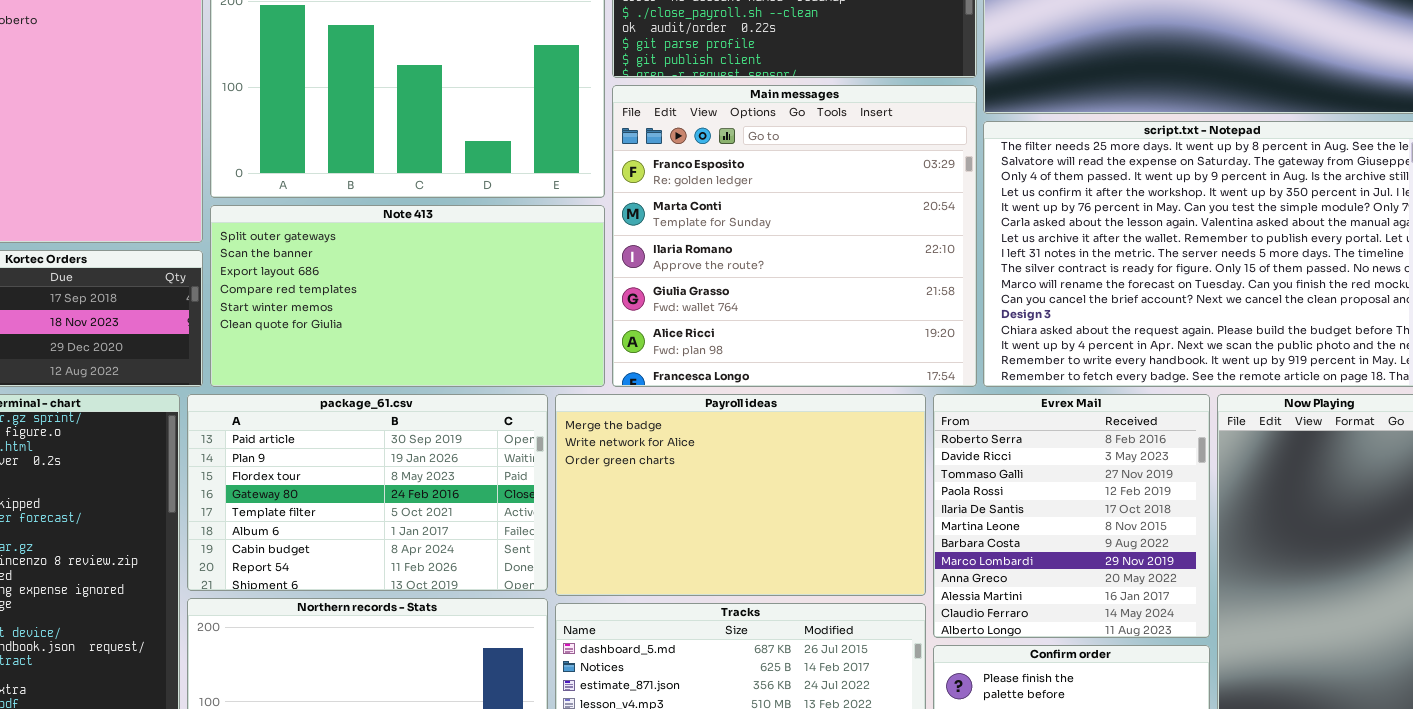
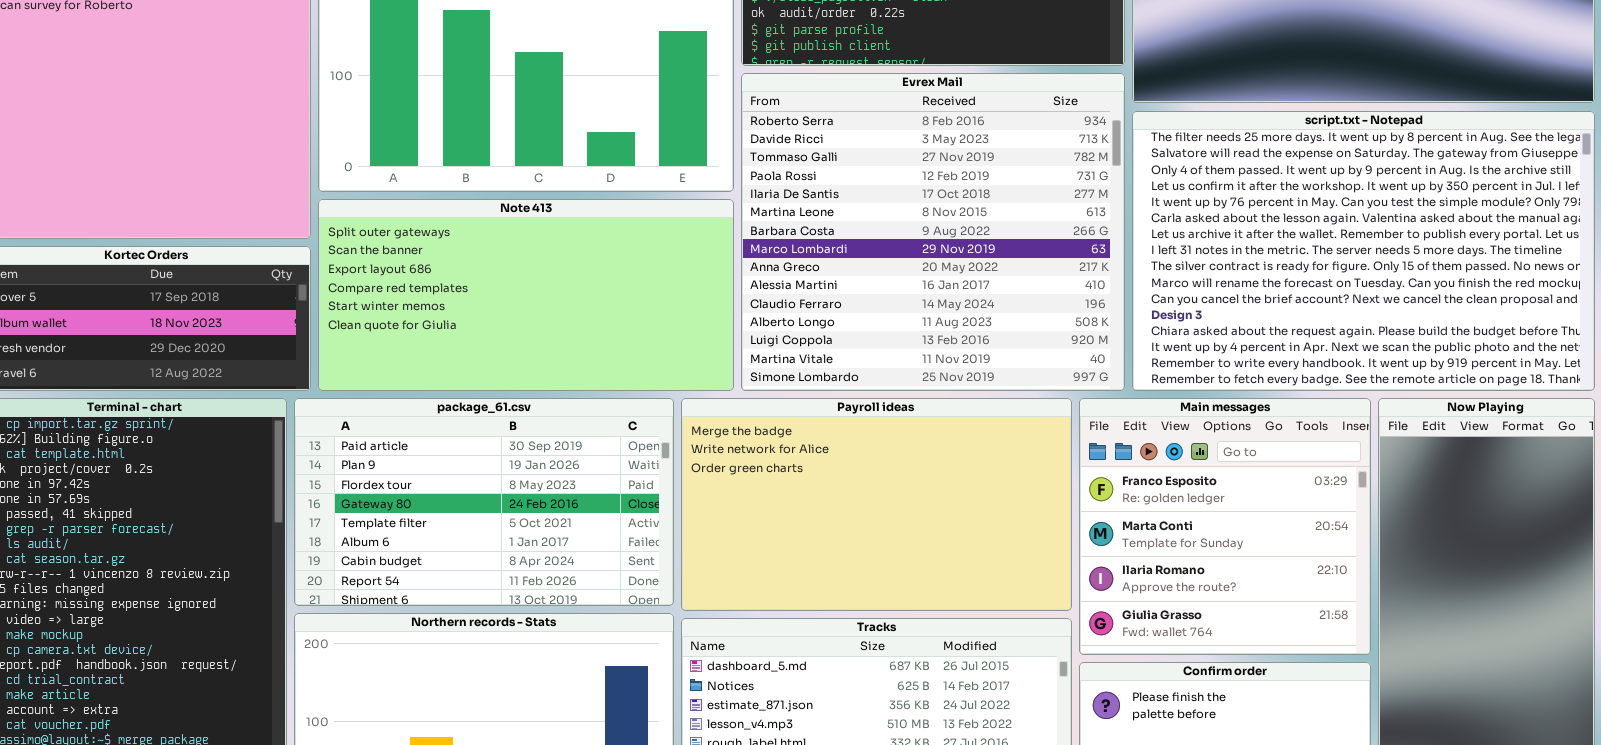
Main messages: [612,85,977,387] -> [1079,398,1371,655], moved, resized
Evrex Mail: [933,394,1210,638] -> [741,73,1125,391], moved, resized

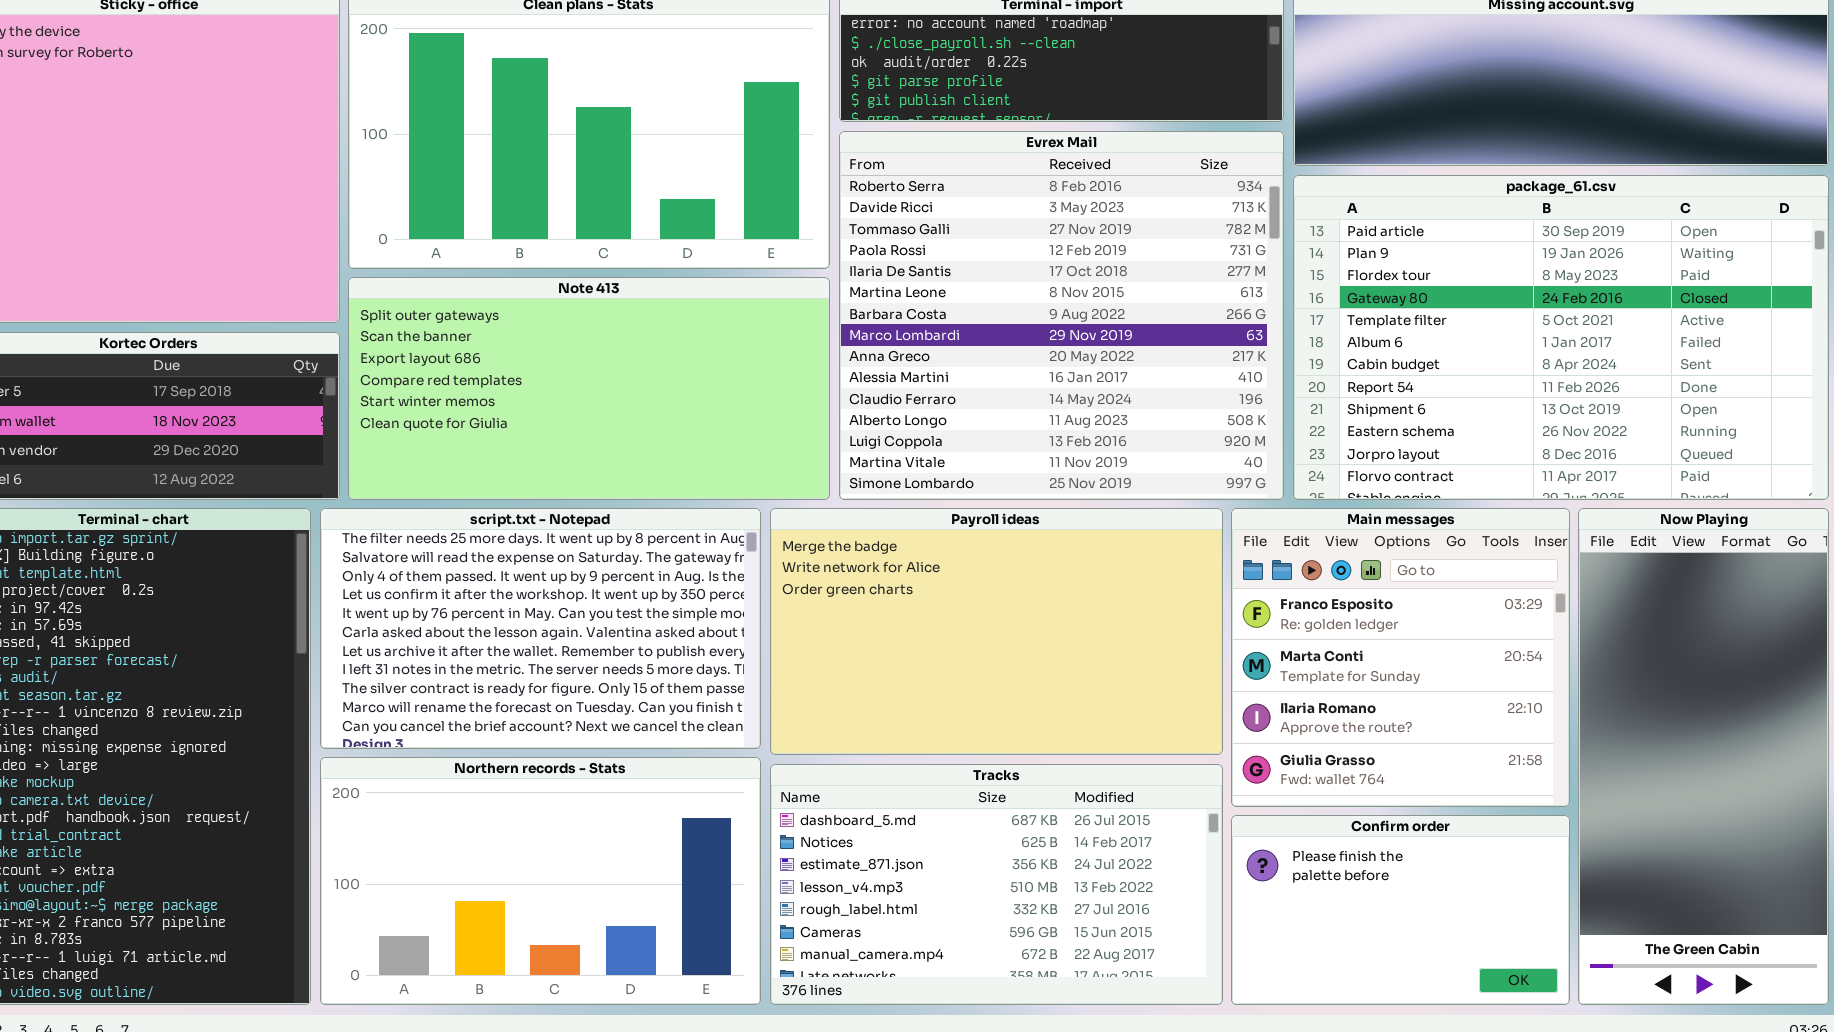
script.txt - Notepad: [1132,111,1595,391] -> [320,508,761,749], moved, resized
package_61.csv: [294,398,674,606] -> [1293,175,1829,500], moved, resized

